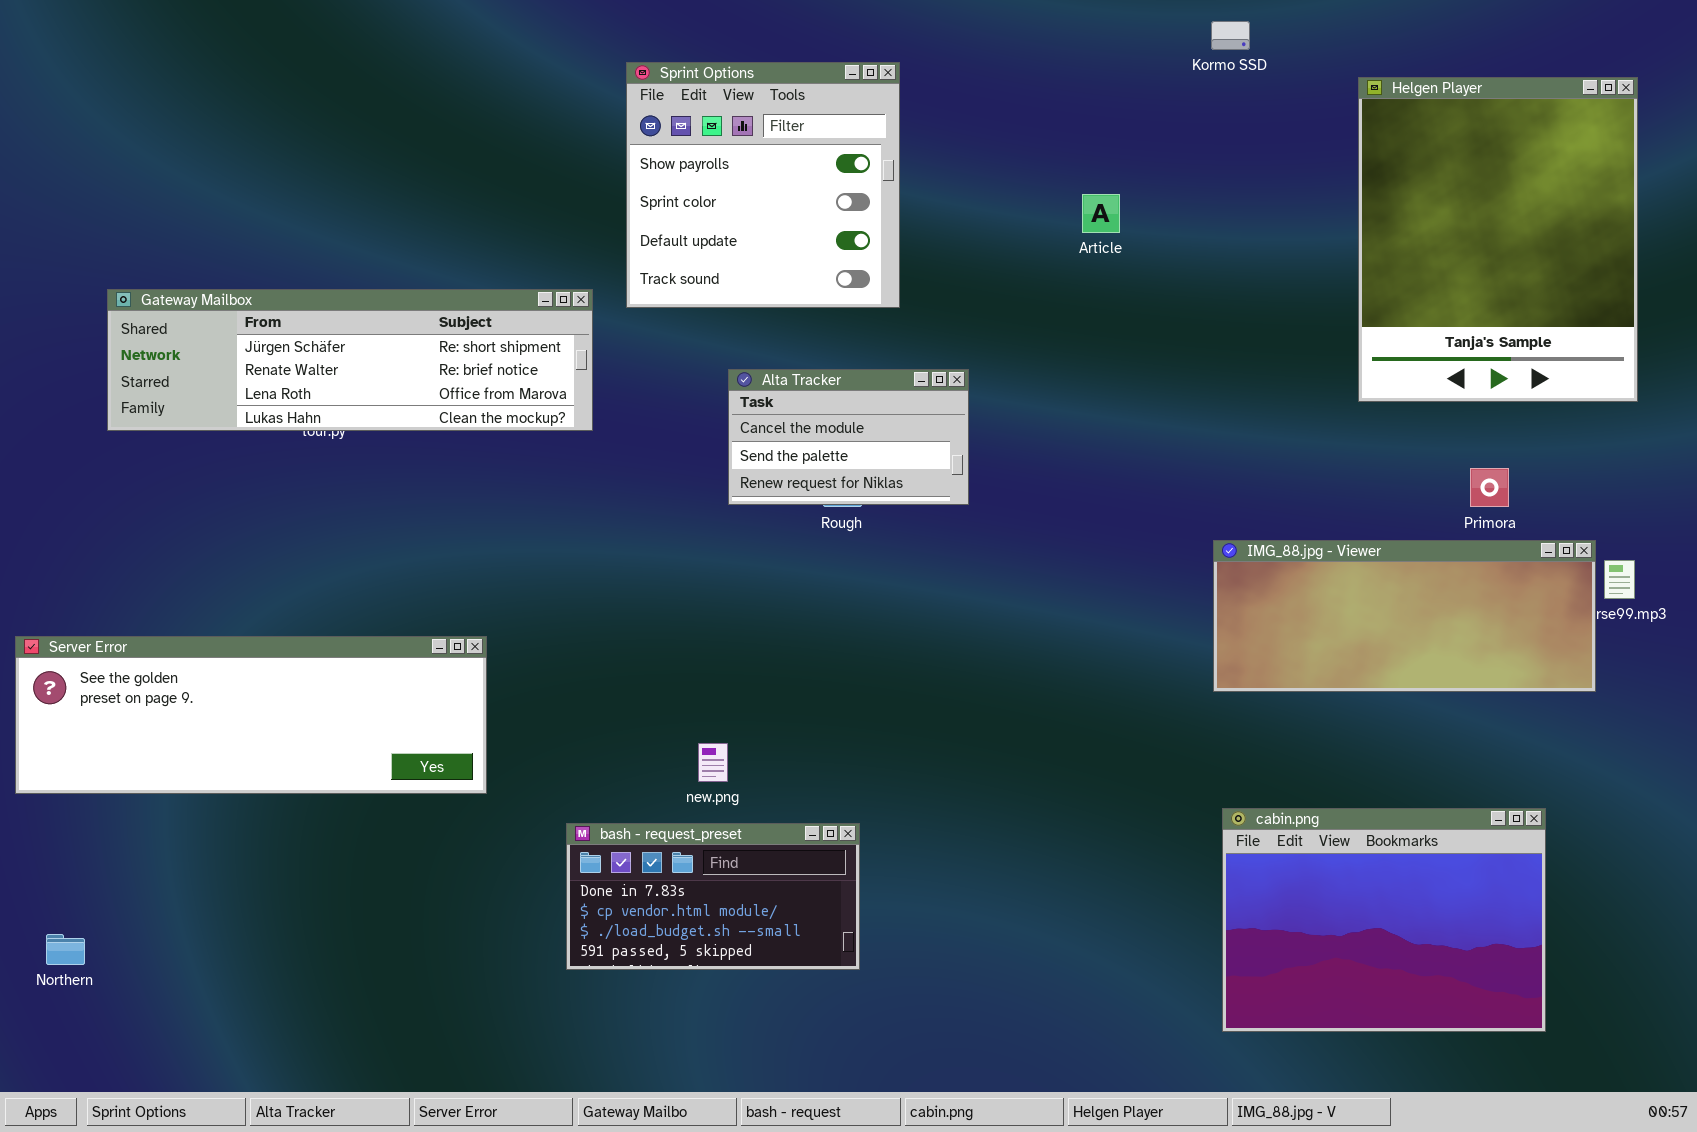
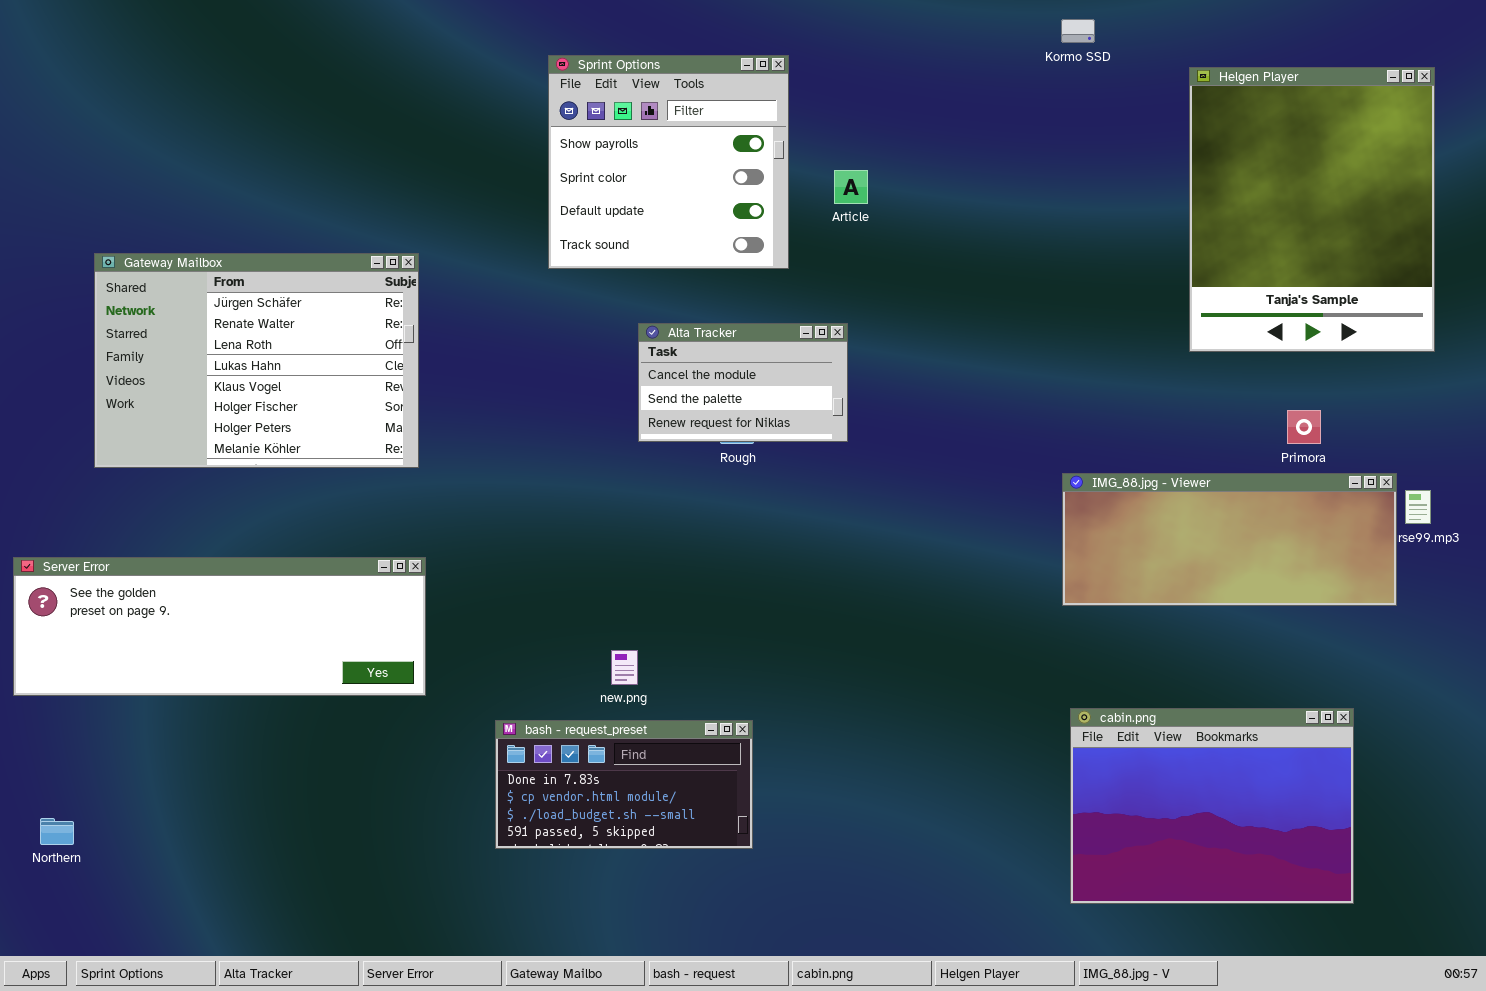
Article: [1082,194,1120,233] -> [834,170,868,204], moved
Gateway Mailbox: [107,289,593,431] -> [94,253,419,468], resized

